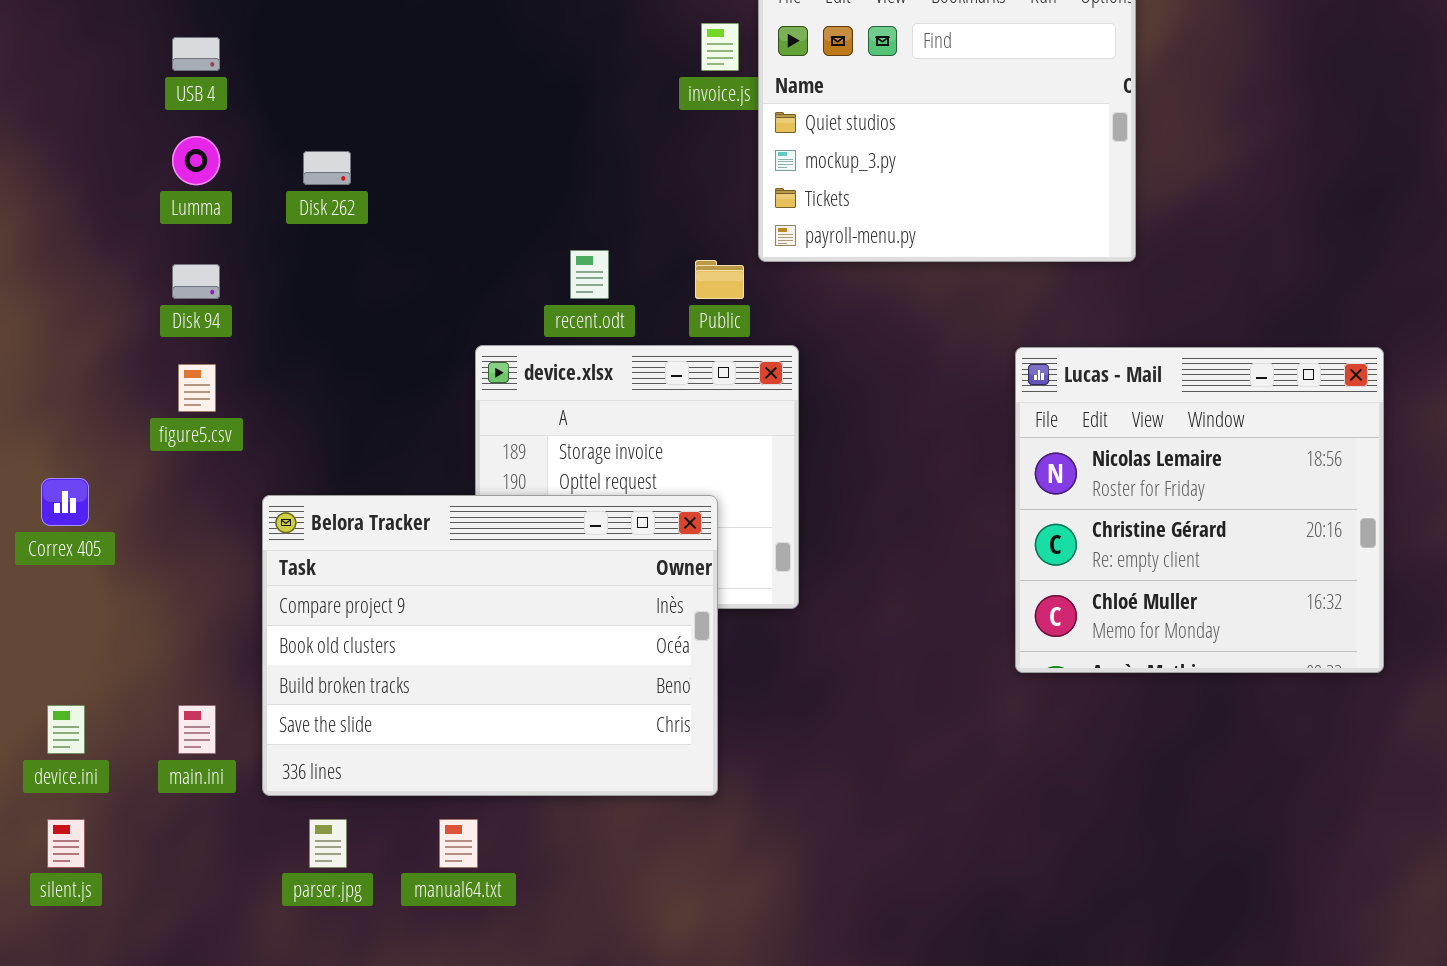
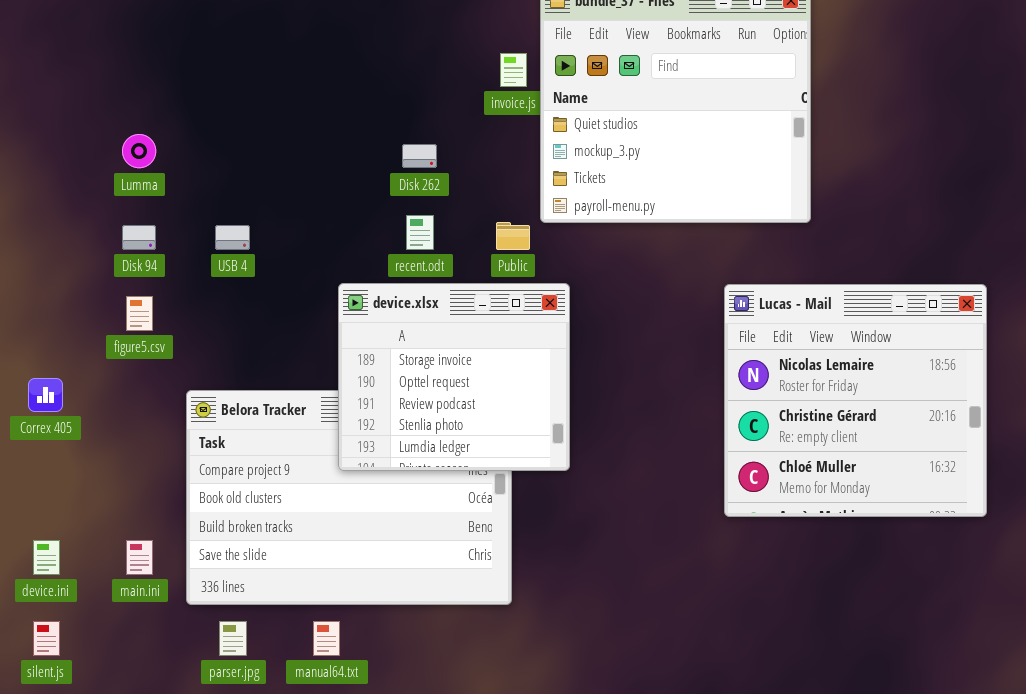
USB 4: [172,37,220,71] -> [215,225,250,250], moved
Disk 262: [303,151,351,185] -> [402,144,437,168], moved
device.xlsx: [475,345,799,609] -> [338,283,570,471], raised

